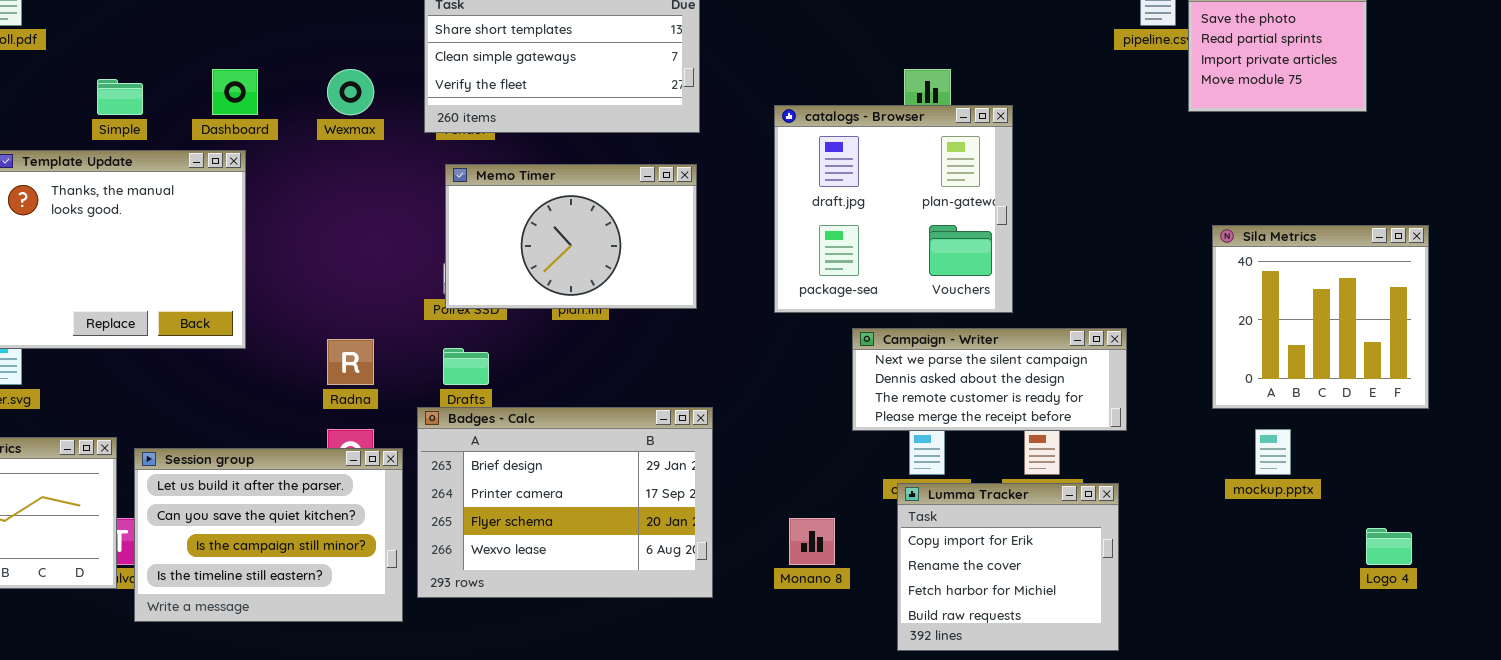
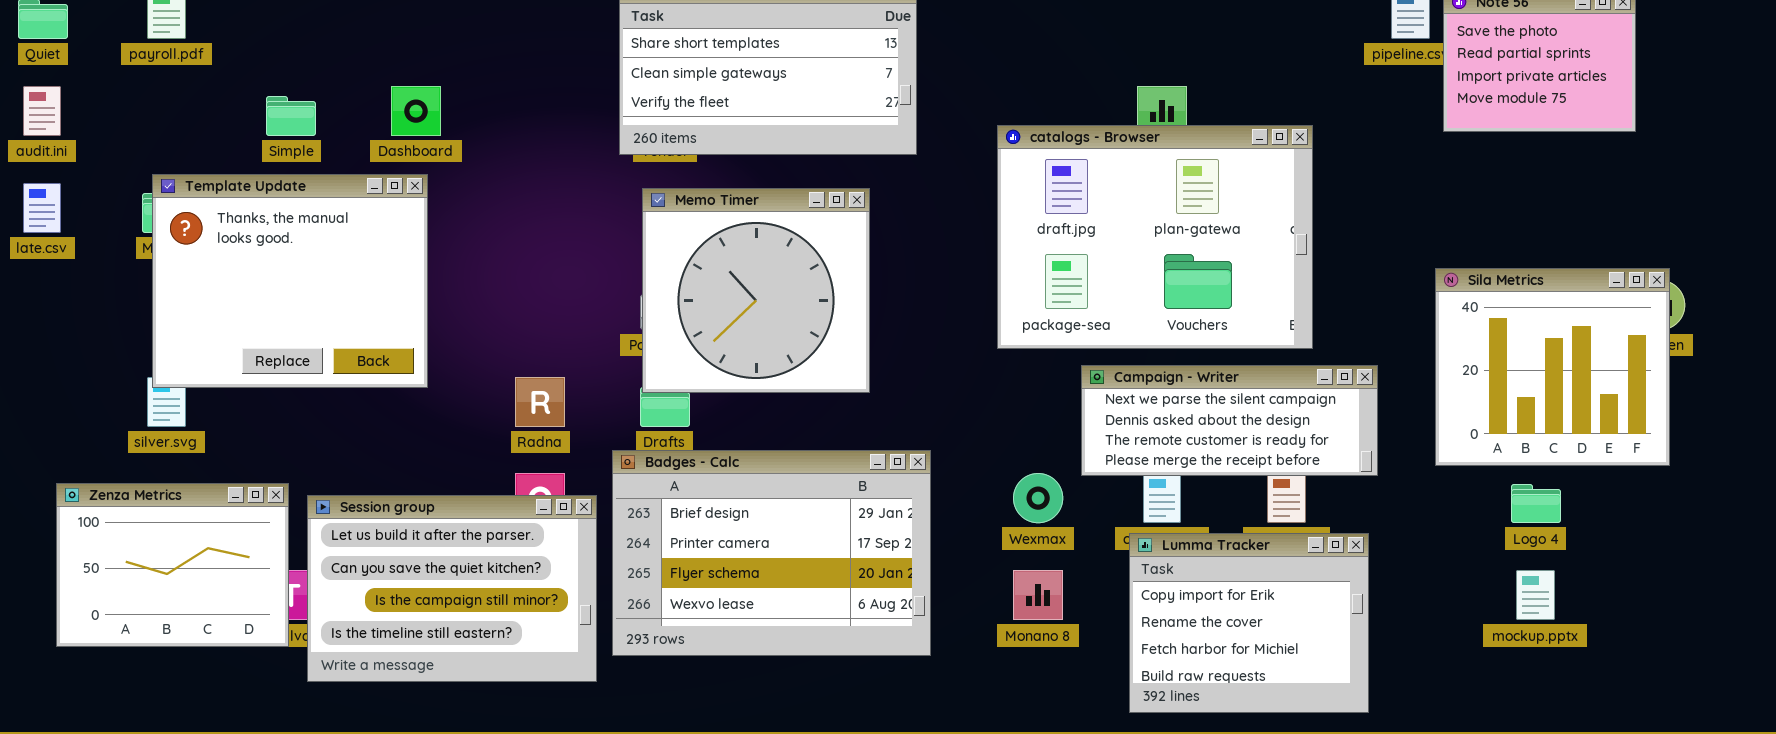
Wexmax: [327,69,374,115] -> [1013,473,1063,523], moved
catalogs - Browser: [774,105,1013,313] -> [997,125,1313,349], resized
Memo Timer: [445,164,697,309] -> [642,188,870,393], resized
Sila Metrics: [1212,225,1429,409] -> [1435,268,1670,466], moved
mockup.pptx: [1255,429,1291,475] -> [1516,570,1555,620], moved
Logo 4: [1366,528,1412,565] -> [1511,484,1561,523], moved

